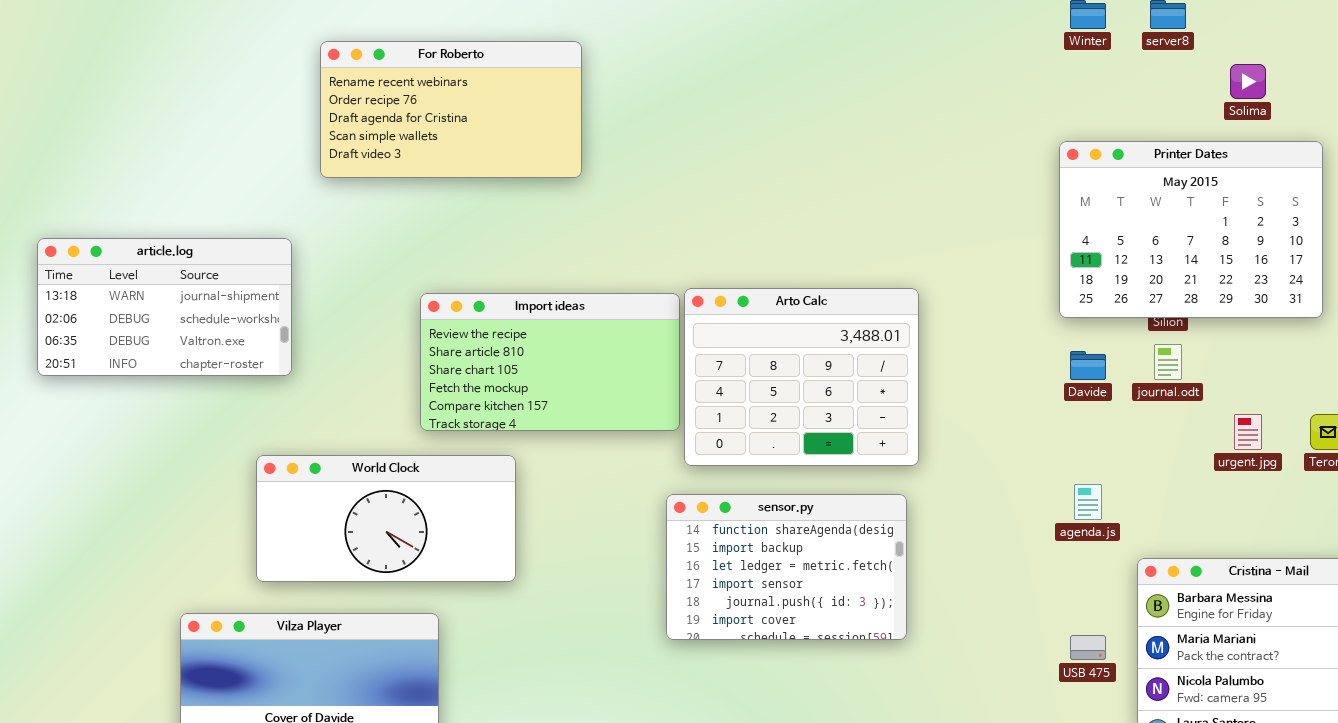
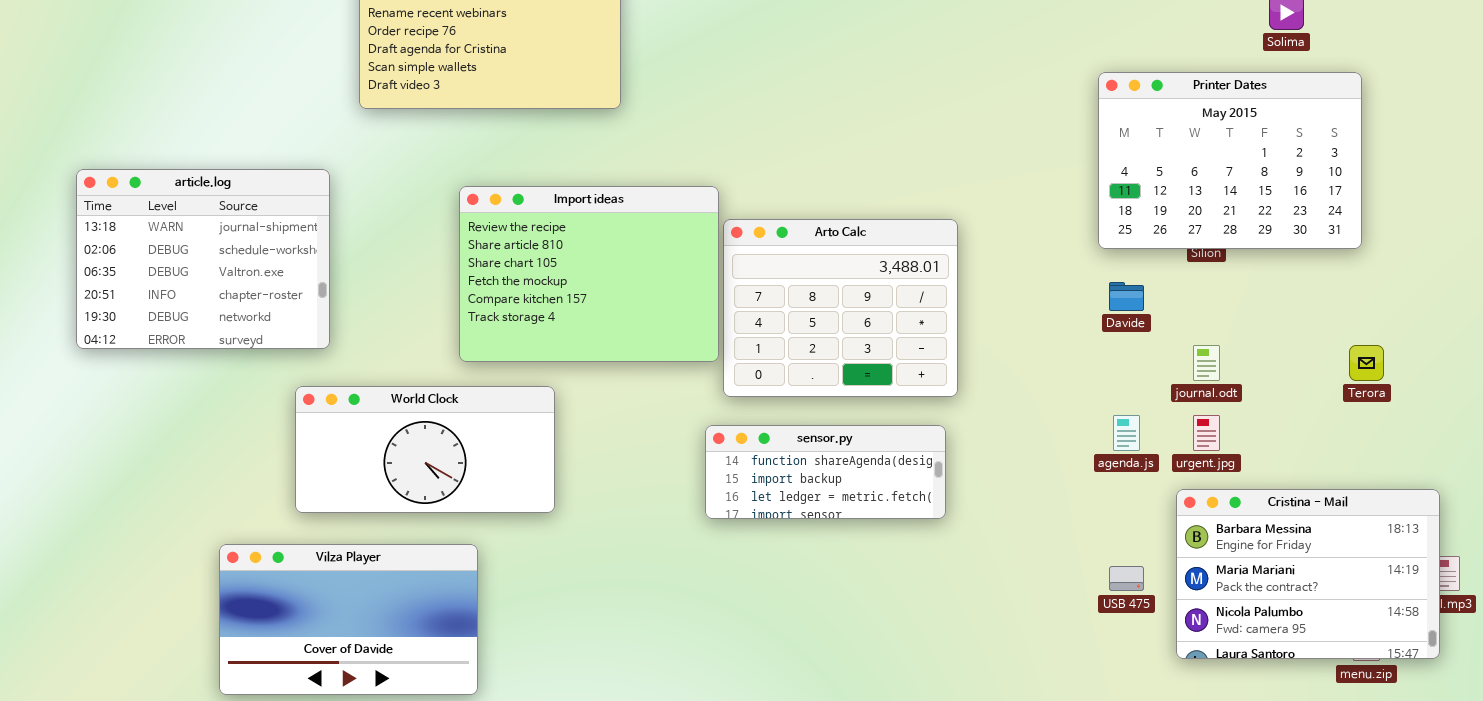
article.log: [37,238,292,376] -> [76,169,330,349], resized
Import ideas: [420,293,680,431] -> [459,186,719,362], resized
journal.odt: [1154,344,1182,380] -> [1193,345,1220,381], moved
urgent.jpg: [1234,414,1262,450] -> [1193,415,1220,451], moved
sensor.py: [666,494,907,640] -> [705,425,946,519], resized

